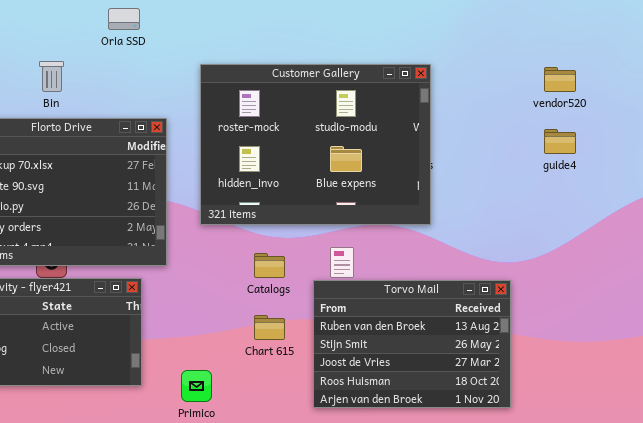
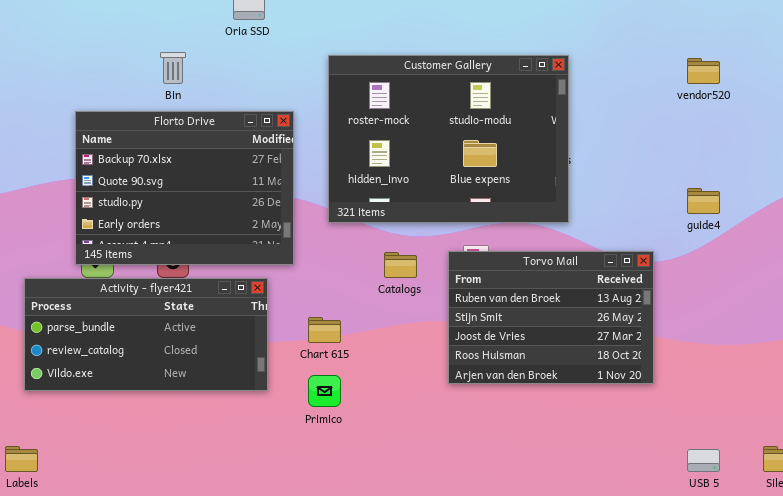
guide4: [544,129,576,154] -> [687,188,720,214], moved
Torvo Mail: [313,280,511,408] -> [448,251,654,384], moved
Chart 615: [254,315,285,340] -> [308,317,341,343], moved

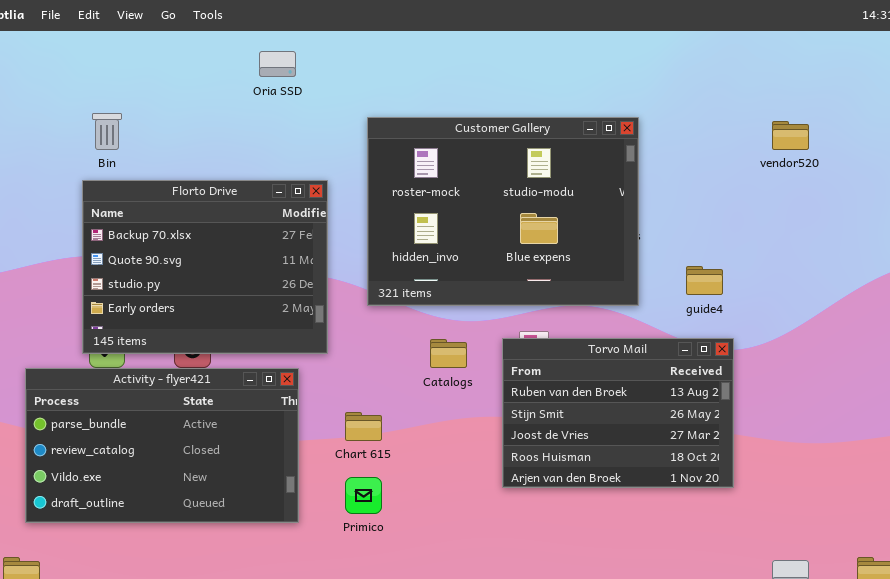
Bin: [160,52,186,84] -> [92,113,122,150], moved
guide4: [687,188,720,214] -> [686,266,723,295], moved
Activity - flyer421: [24,278,268,391] -> [25,368,299,523], resized

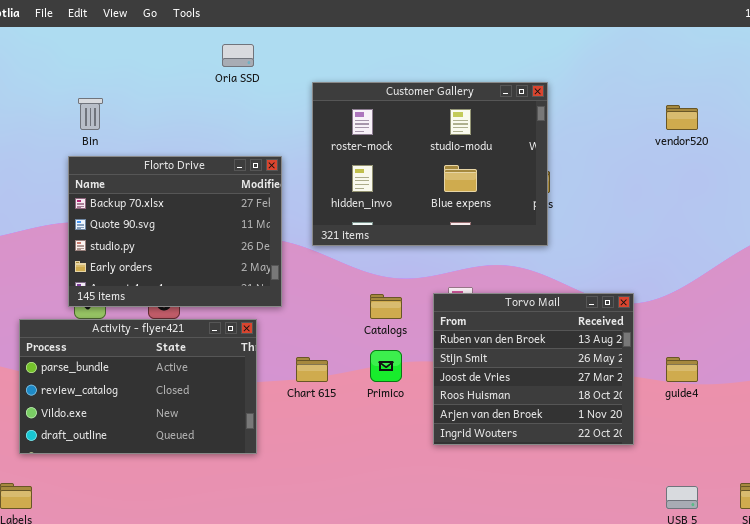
Customer Gallery: [367,117,639,306] -> [312,82,548,246], moved
guide4: [686,266,723,295] -> [666,357,698,382], moved
Torvo Mail: [502,338,734,488] -> [433,293,634,445], resized
Primico: [345,477,382,514] -> [370,350,402,382], moved

